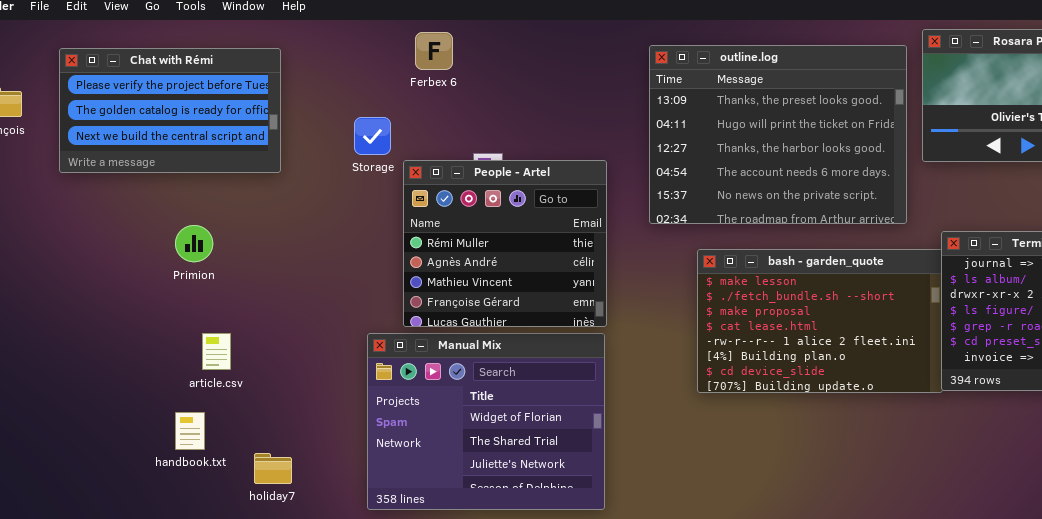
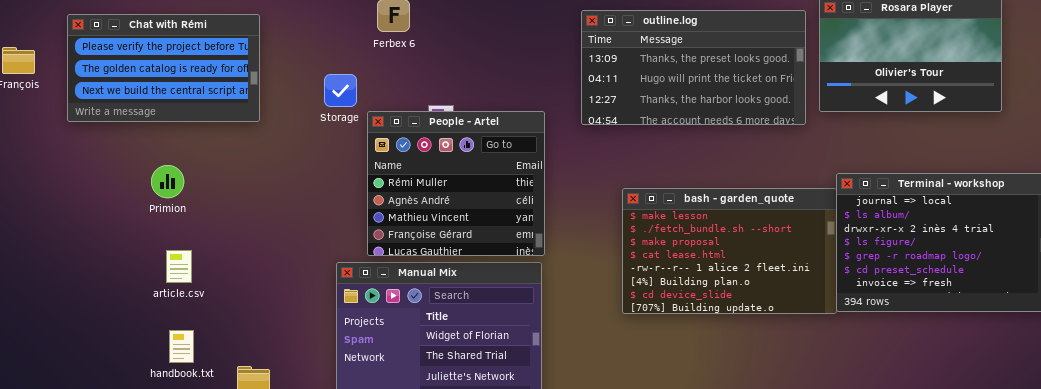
outline.log: [649,45,907,224] -> [581,10,806,125], resized
Primion: [175,225,213,262] -> [151,165,184,198], moved
article.csv: [202,333,231,370] -> [166,250,192,283], moved

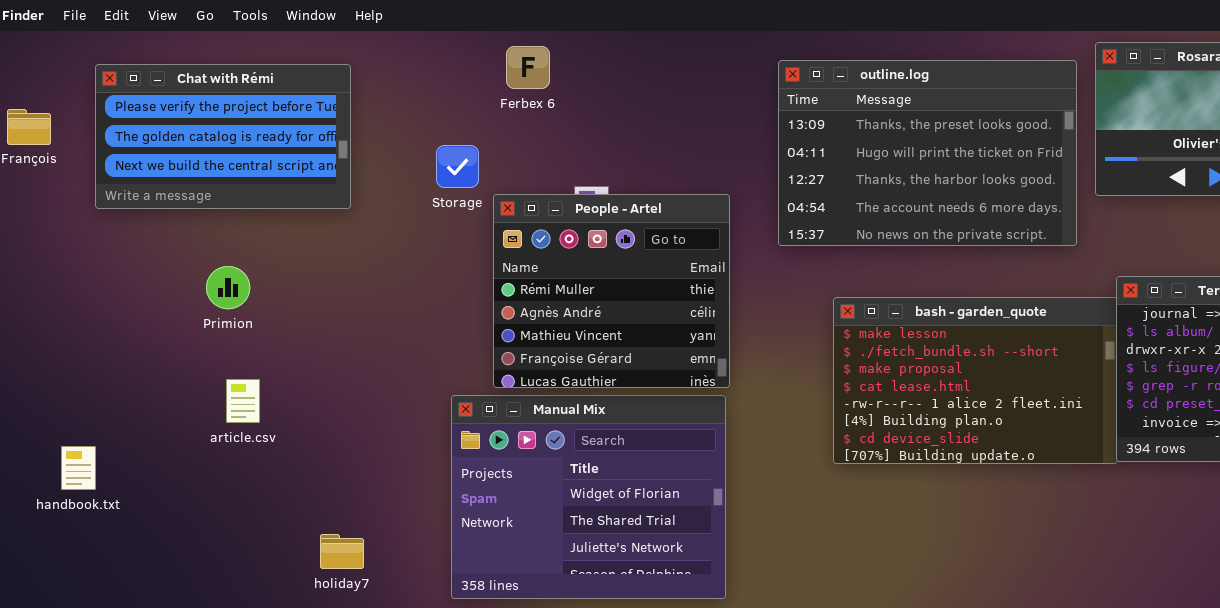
outline.log: [581,10,806,125] -> [778,60,1077,246], resized
handbook.txt: [169,330,194,363] -> [61,446,96,490], moved

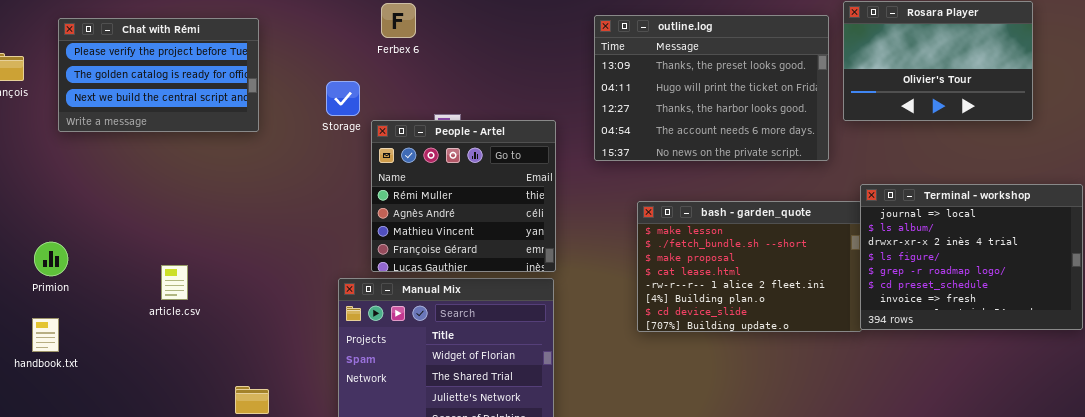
Primion: [206,266,250,309] -> [34,242,68,276], moved

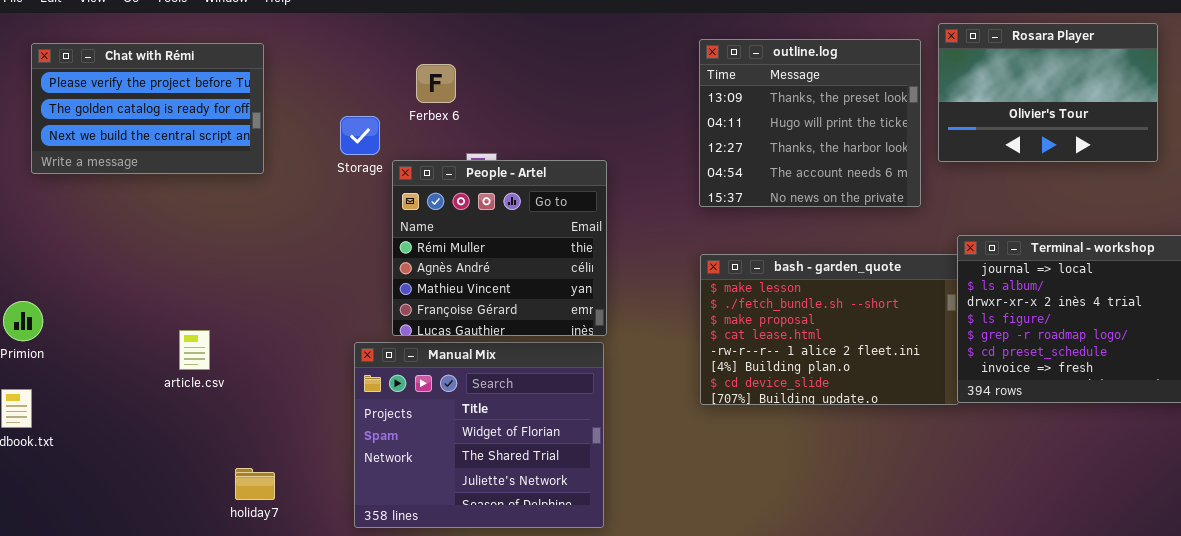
Ferbex 6: [381,3,416,38] -> [416,64,456,103], moved
outline.log: [594,15,829,161] -> [699,39,921,207], resized
article.csv: [161,265,188,300] -> [179,330,210,370], moved

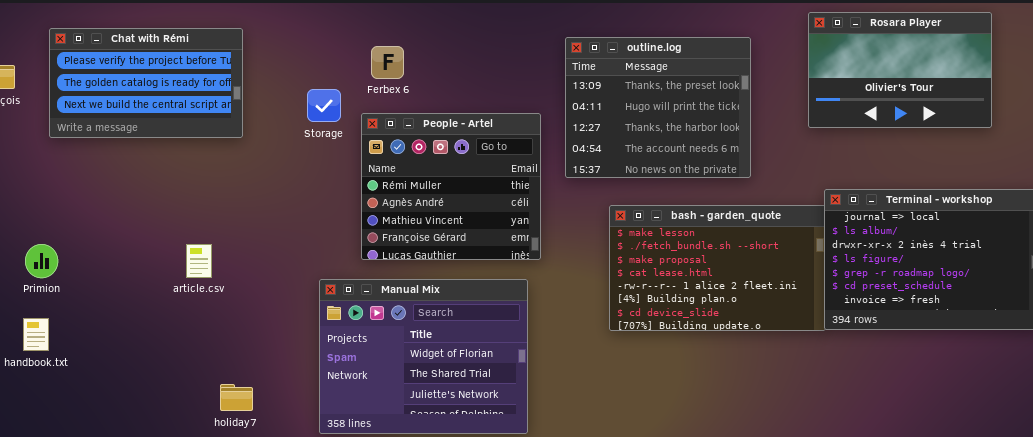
outline.log: [699,39,921,207] -> [565,37,751,178], moved
People - Artel: [392,160,607,336] -> [361,113,541,260], moved
article.csv: [179,330,210,370] -> [186,244,212,278], moved

